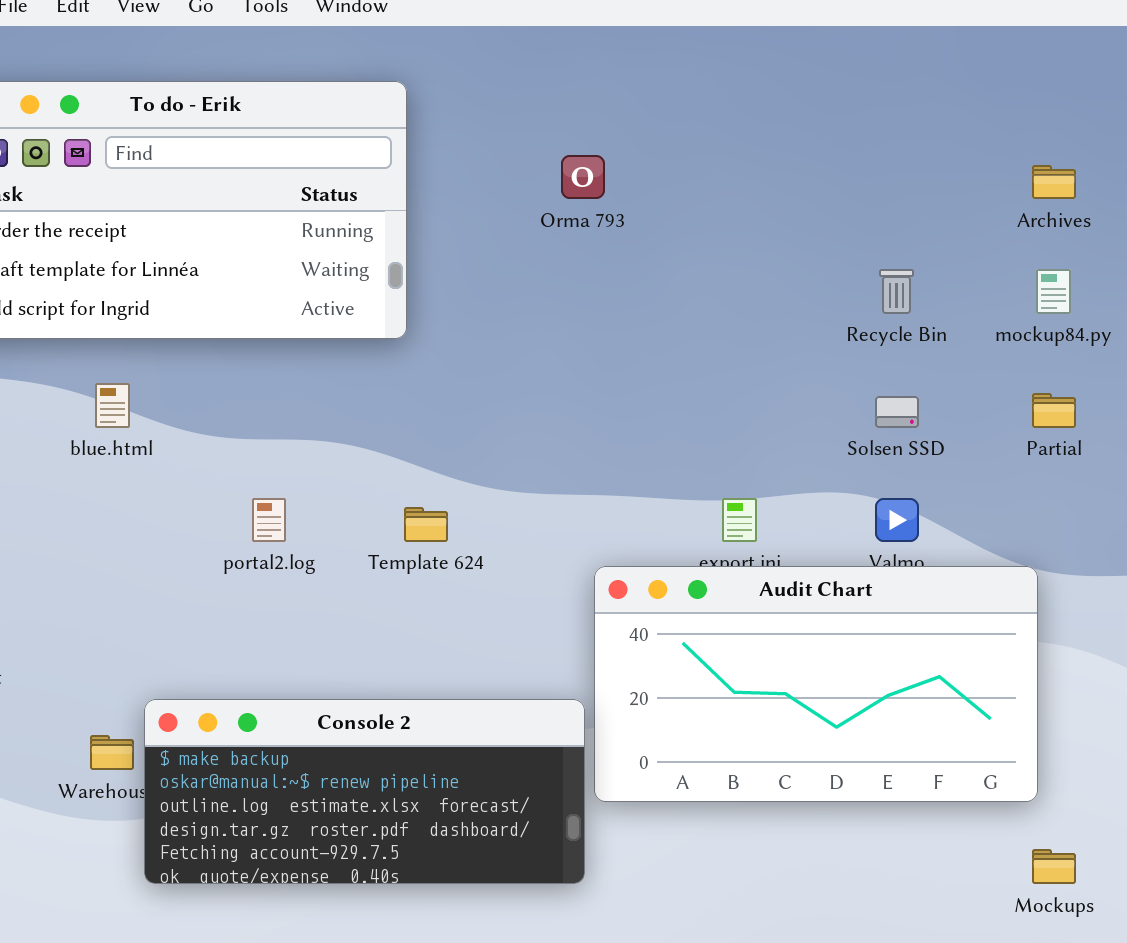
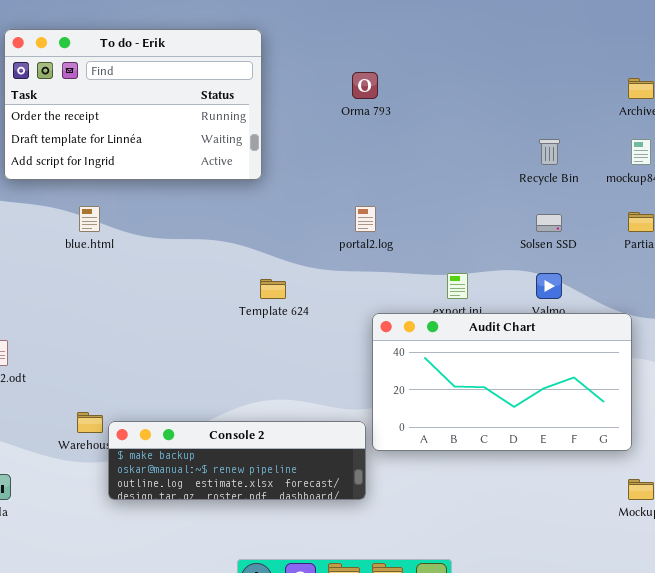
portal2.log: [252,498,286,542] -> [355,206,376,232], moved
Console 2: [144,699,585,884] -> [108,421,366,500], resized

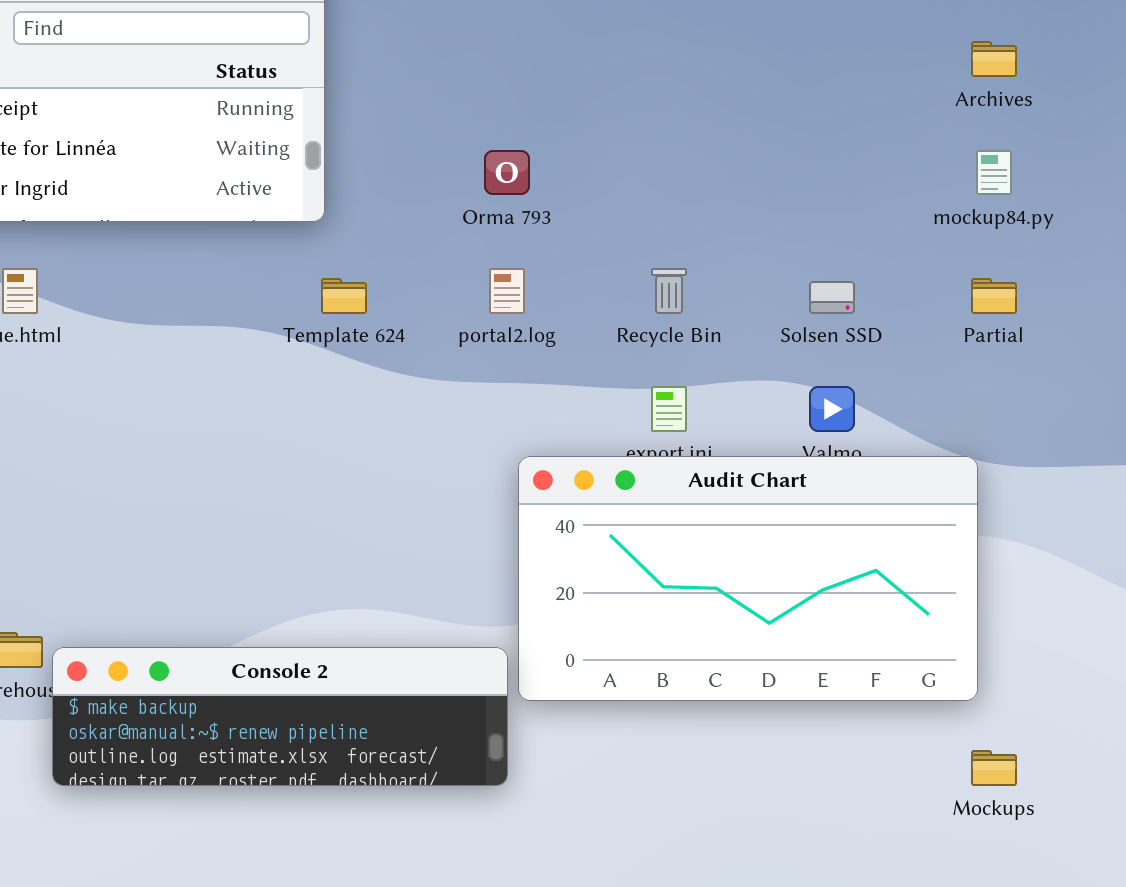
Orma 793: [352,72,378,99] -> [484,150,530,195], moved
Recycle Bin: [539,139,560,165] -> [651,268,687,314], moved
Template 624: [260,279,286,299] -> [321,278,367,314], moved

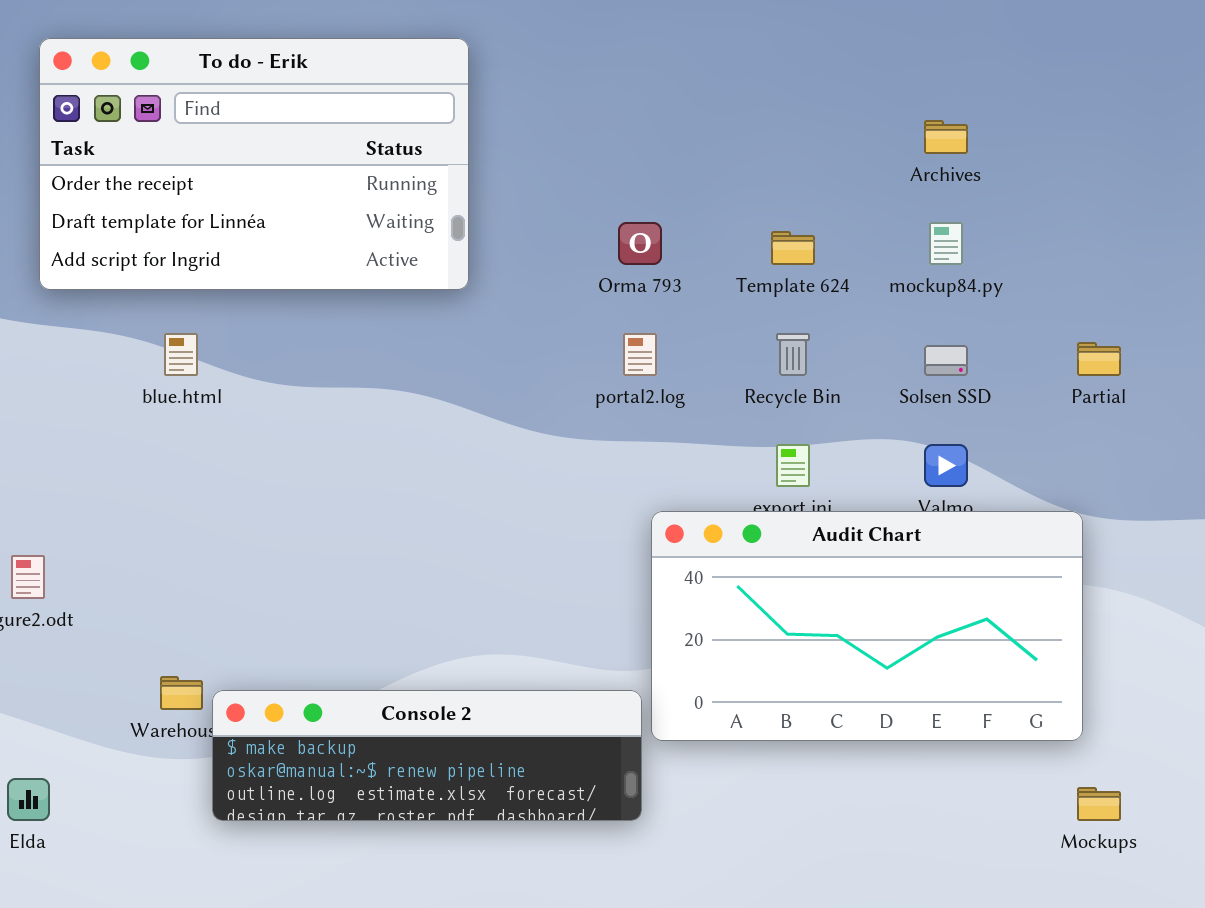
Archives: [971,41,1017,77] -> [924,120,968,154], moved
mockup84.py: [976,150,1012,195] -> [929,222,963,265], moved
Template 624: [321,278,367,314] -> [771,231,815,265], moved

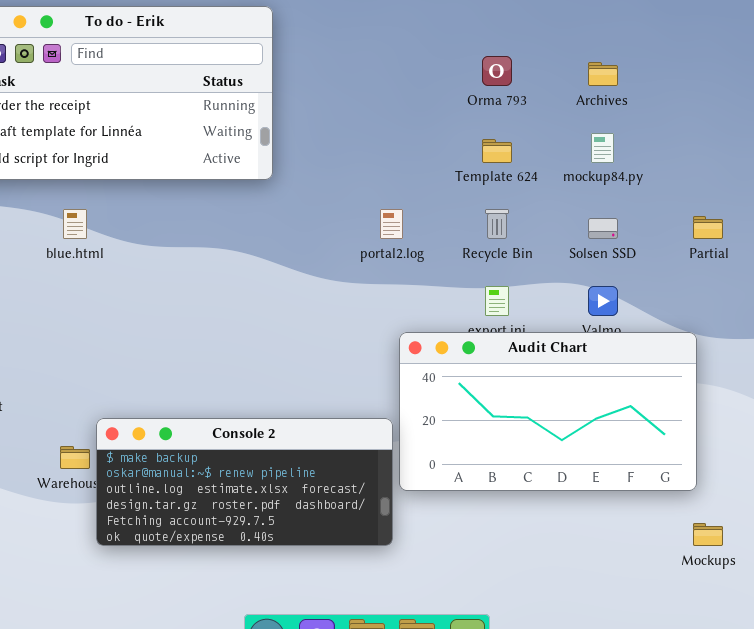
Orma 793: [618,222,662,265] -> [482,56,512,86], moved
Console 2: [212,690,642,821] -> [96,418,393,546], resized

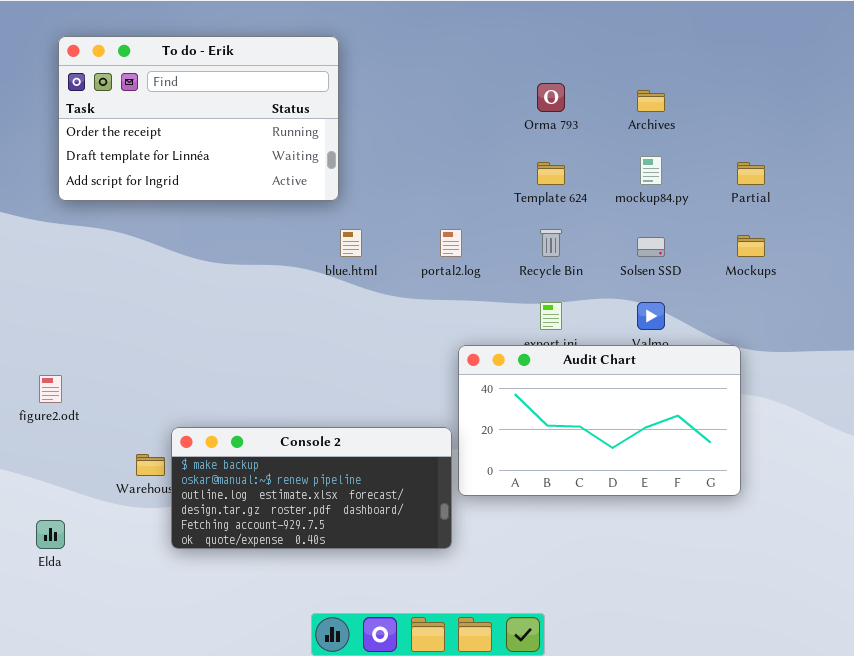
blue.html: [63,209,87,239] -> [340,229,362,257], moved
Partial: [693,216,723,239] -> [737,162,765,185], moved
Mockups: [693,523,723,546] -> [737,235,765,257], moved

